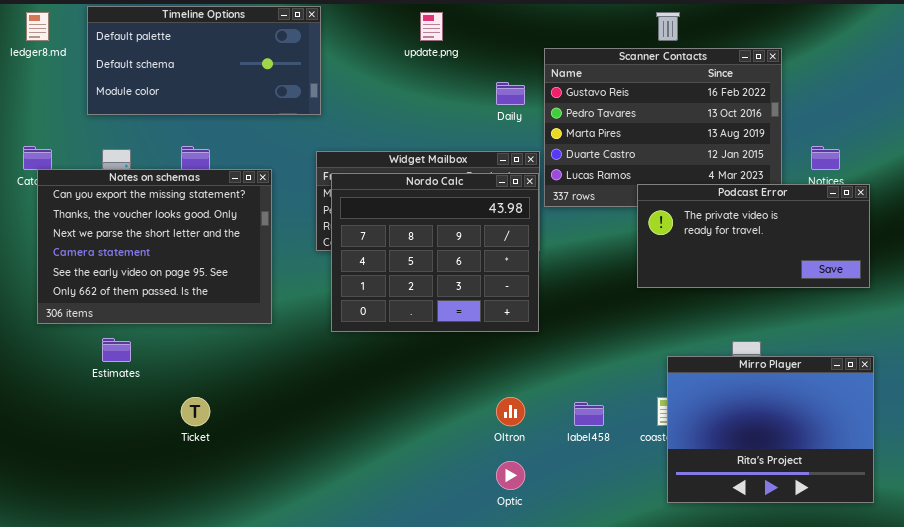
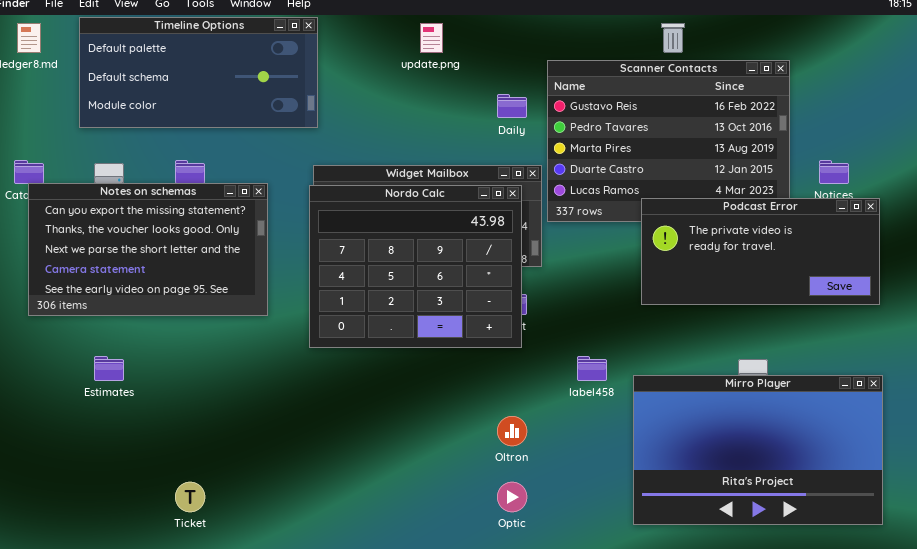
Notes on schemas: [37,169,272,324] -> [28,183,268,316], resized
Nordo Calc: [331,173,539,332] -> [309,185,522,348], moved
Mirro Player: [667,356,874,503] -> [633,375,883,525], resized
Ticket: [181,397,210,426] -> [175,482,205,512], moved
label458: [574,402,604,426] -> [577,356,607,381], moved

